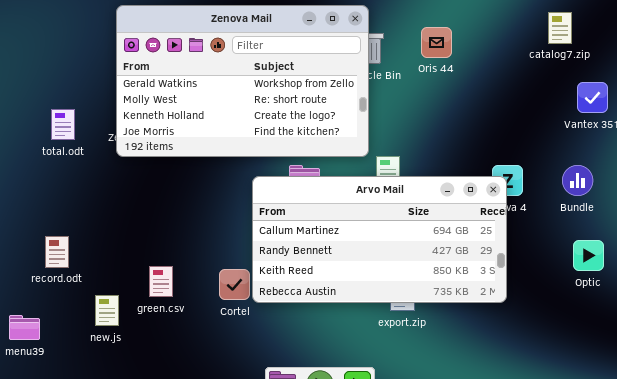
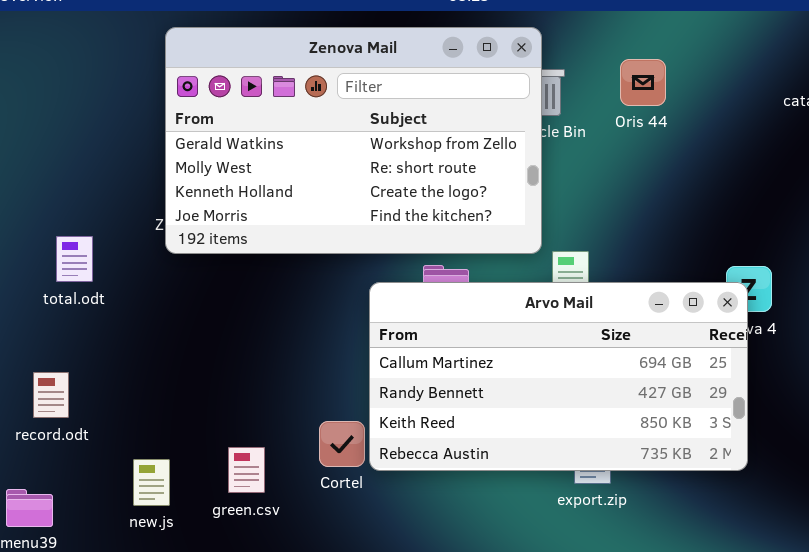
total.odt: [51,109,75,140] -> [56,236,93,282], moved
record.odt: [45,236,69,268] -> [33,372,69,418], moved
green.csv: [149,266,173,297] -> [228,447,265,493], moved

